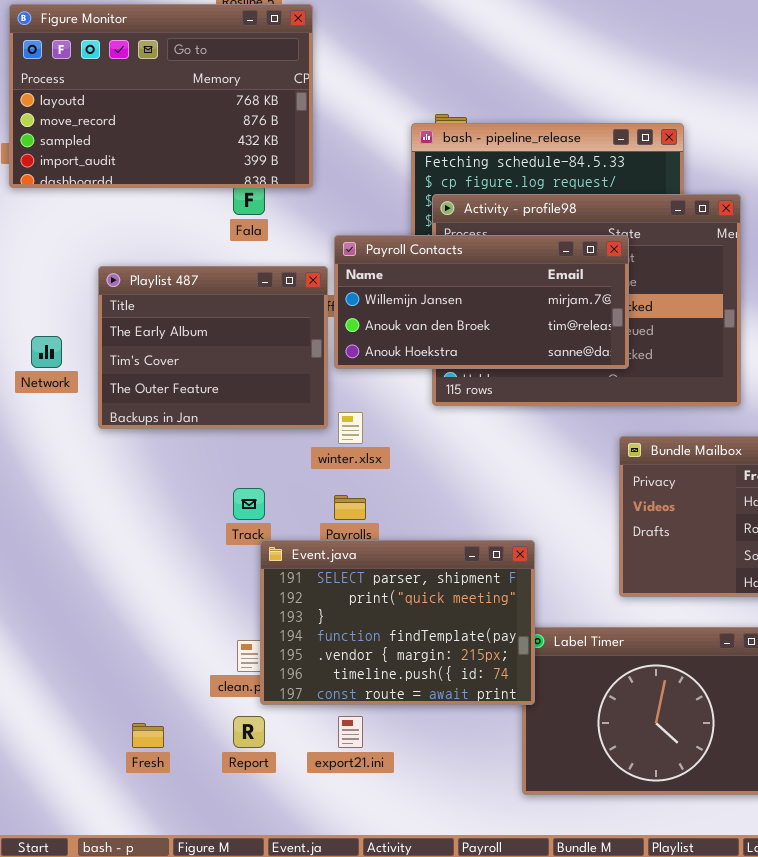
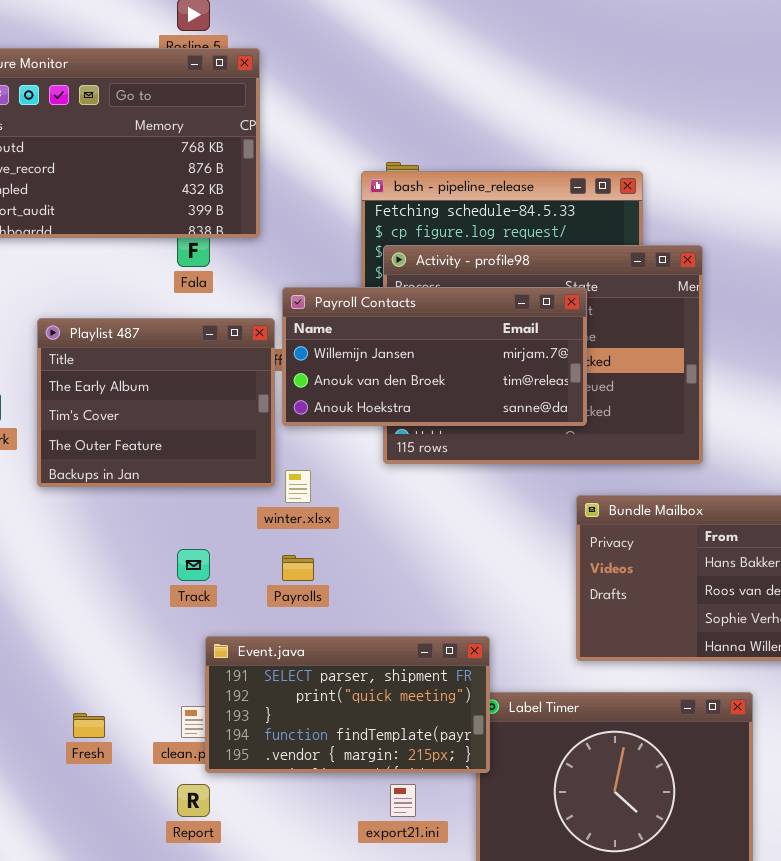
Event.java: [260,540,535,705] -> [205,636,490,773], resized
export21.ini: [338,716,363,748] -> [390,784,416,817], moved
Fresh: [132,723,164,748] -> [73,713,105,738], moved

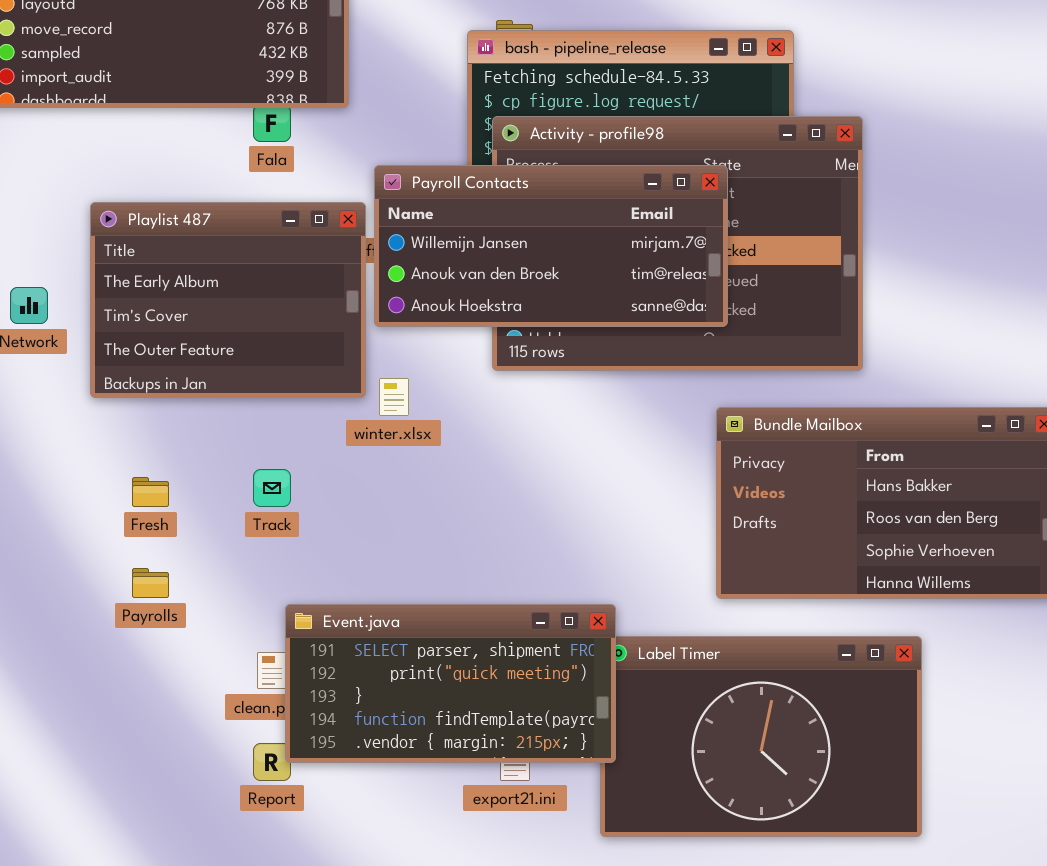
Payrolls: [282,555,314,581] -> [132,568,169,598], moved
Event.java: [205,636,490,773] -> [285,604,616,763], moved
Fresh: [73,713,105,738] -> [132,477,169,507], moved

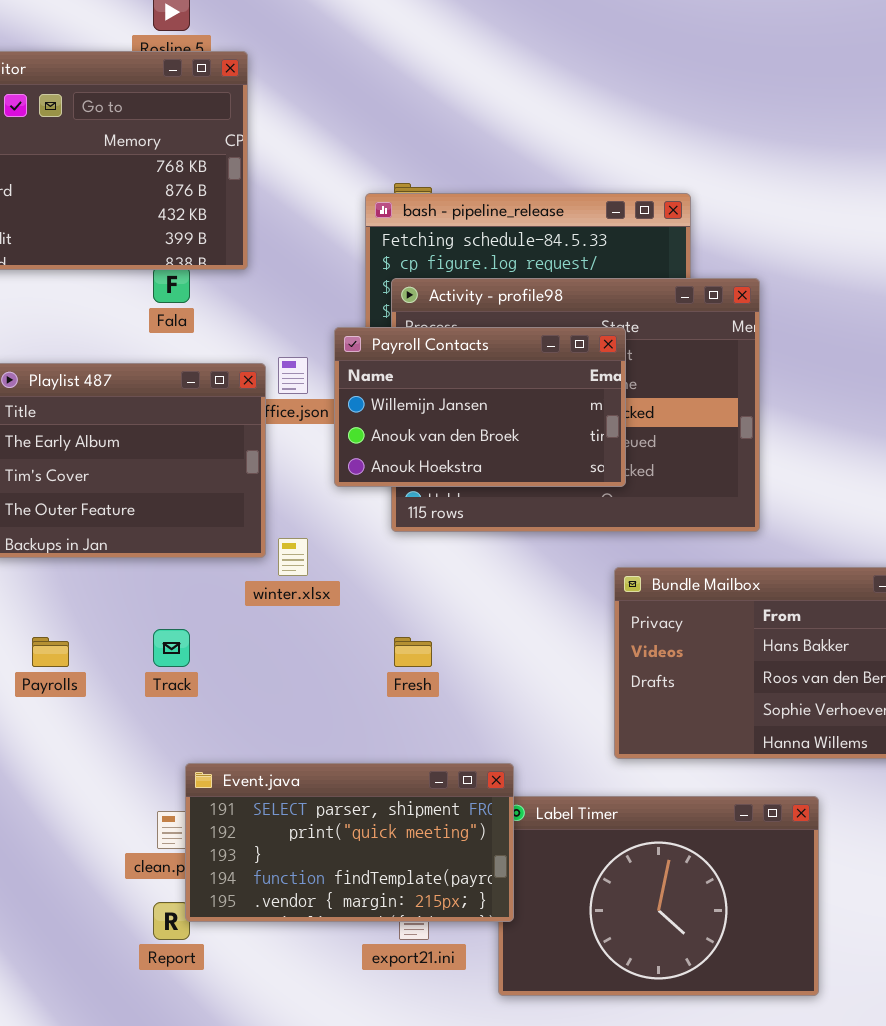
Payroll Contacts: [374,165,728,327] -> [334,327,626,487], resized
Fresh: [132,477,169,507] -> [394,637,432,667], moved
Payrolls: [132,568,169,598] -> [32,637,69,667], moved

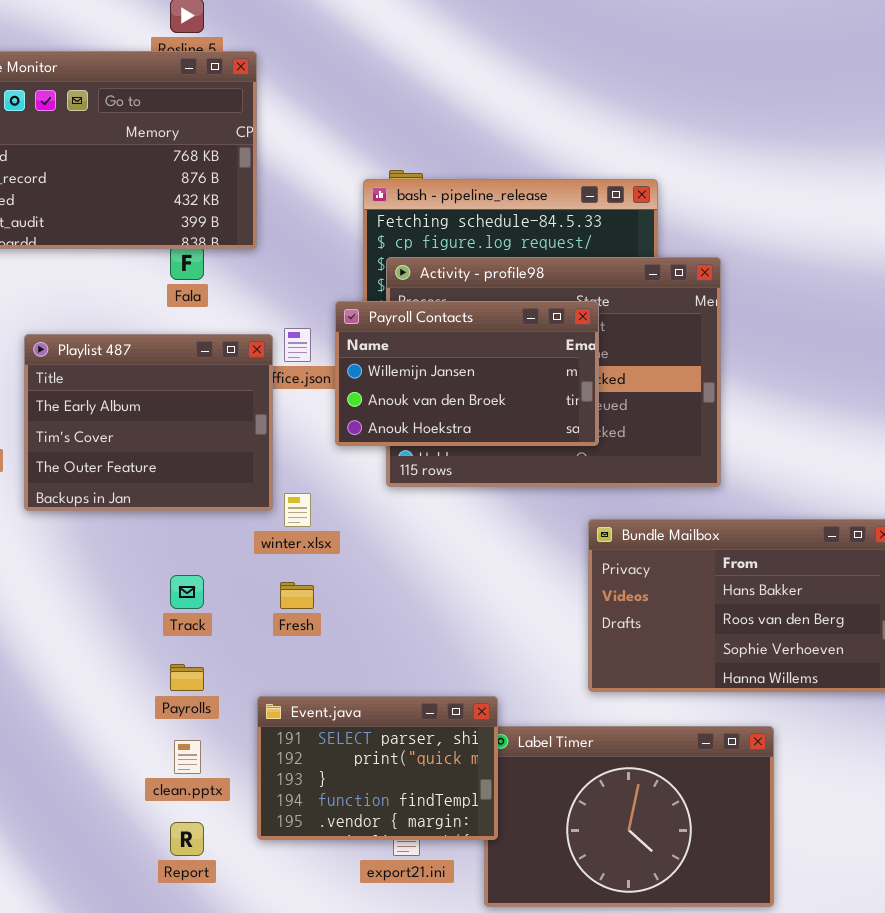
Payrolls: [32,637,69,667] -> [170,664,204,691], moved
Fresh: [394,637,432,667] -> [280,582,314,609], moved
Event.java: [185,763,514,922] -> [257,696,498,840], resized

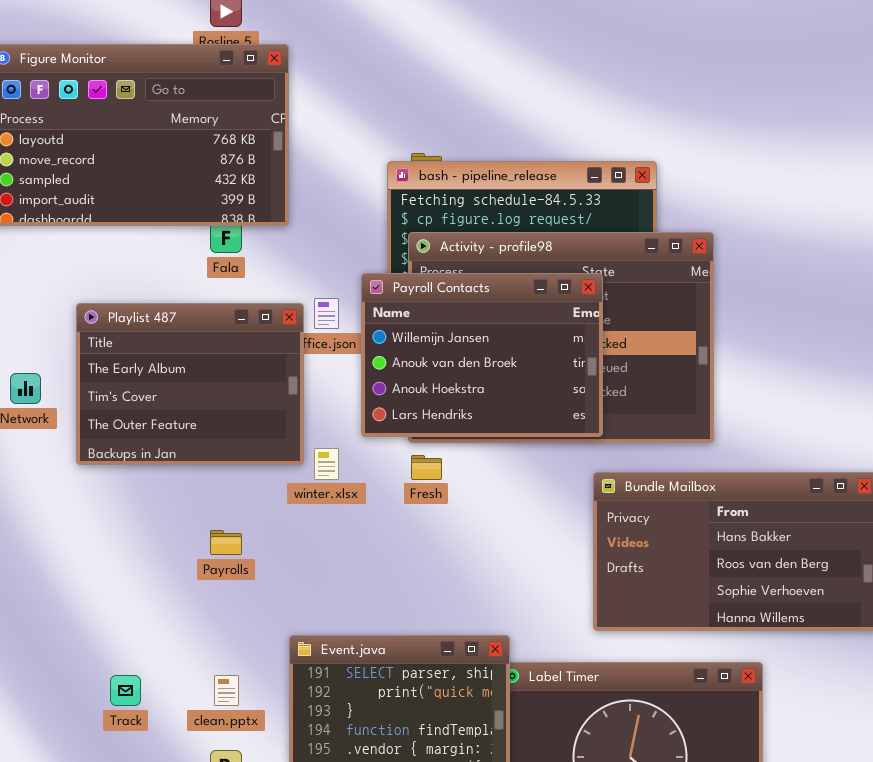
Payroll Contacts: [335,301,599,446] -> [361,273,603,437], resized
Track: [170,575,204,609] -> [110,675,141,706], moved
Fresh: [280,582,314,609] -> [411,455,442,480], moved
Payrolls: [170,664,204,691] -> [210,530,242,555], moved

